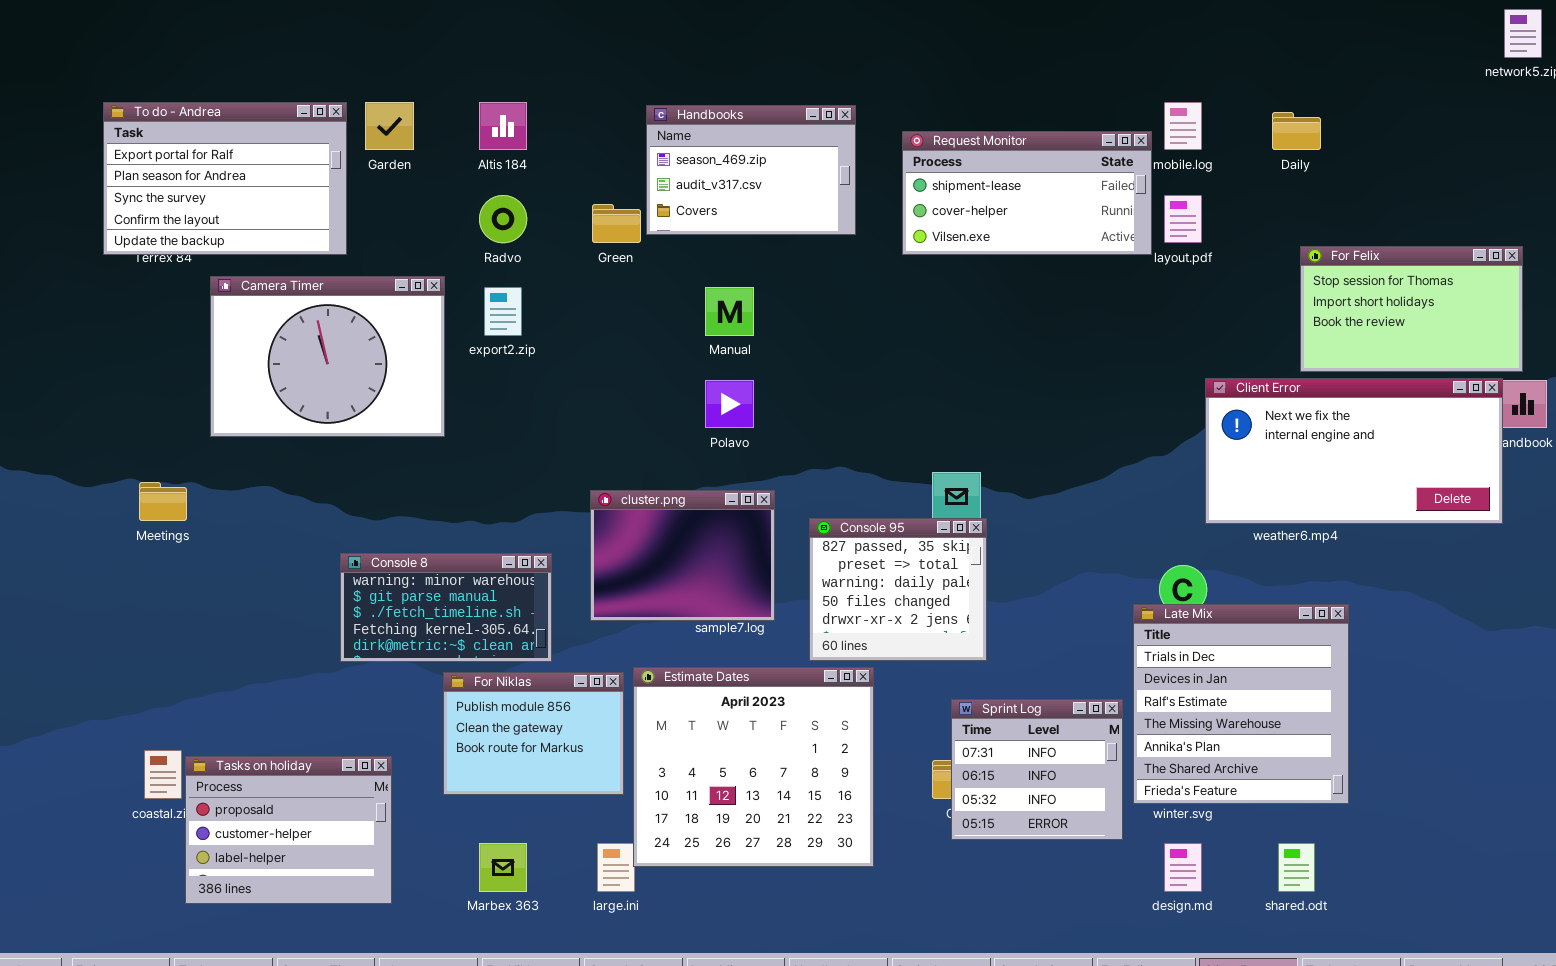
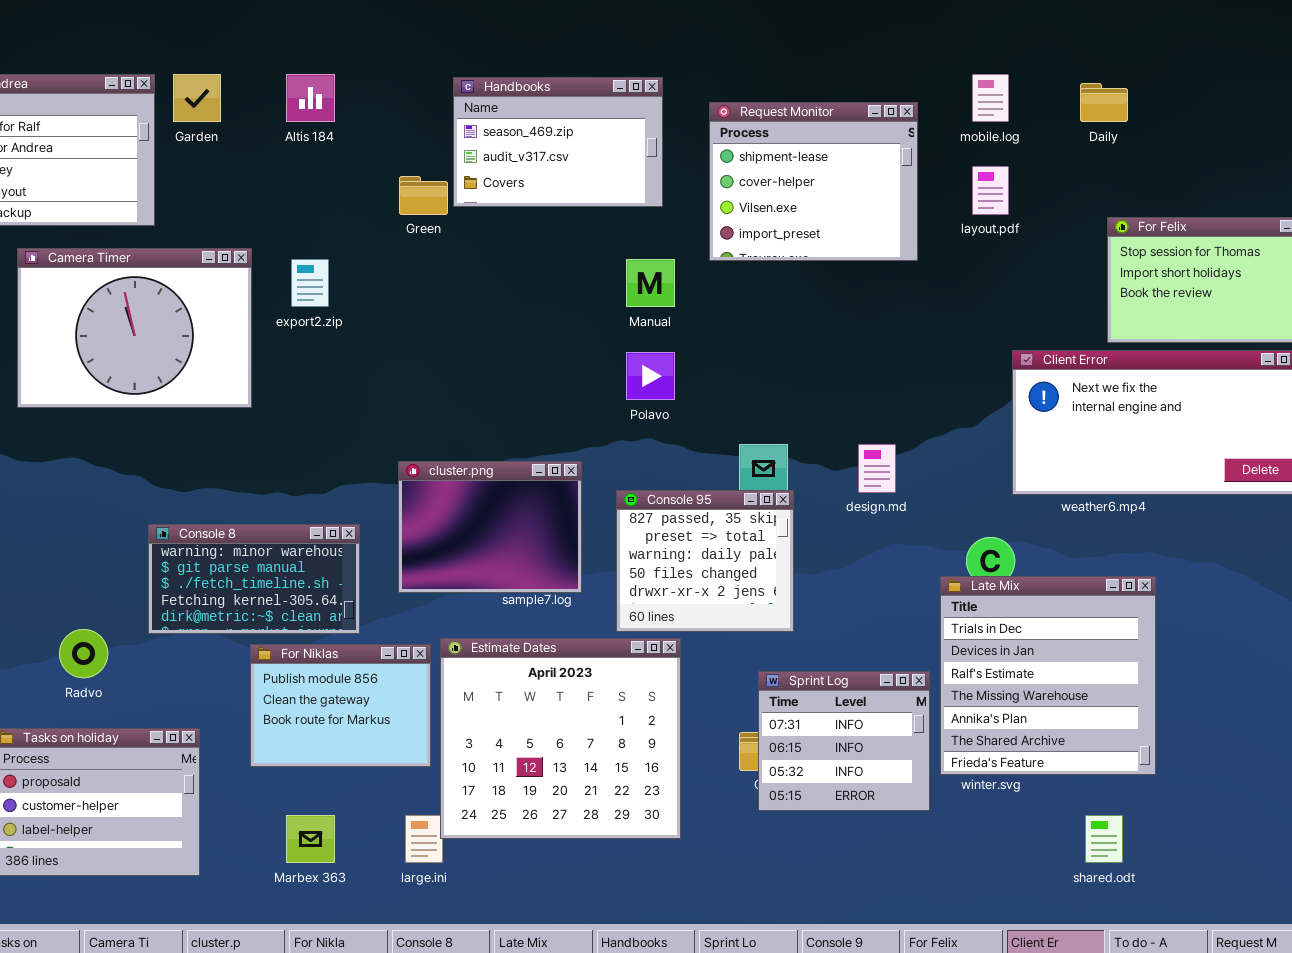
Request Monitor: [902,131,1152,255] -> [709,102,918,261], resized
Radvo: [479,195,527,243] -> [59,629,108,678], moved
Manual: [705,287,754,336] -> [626,259,675,307], moved
Polavo: [705,380,754,428] -> [626,352,675,400], moved
design.md: [1164,843,1202,892] -> [858,444,896,493], moved

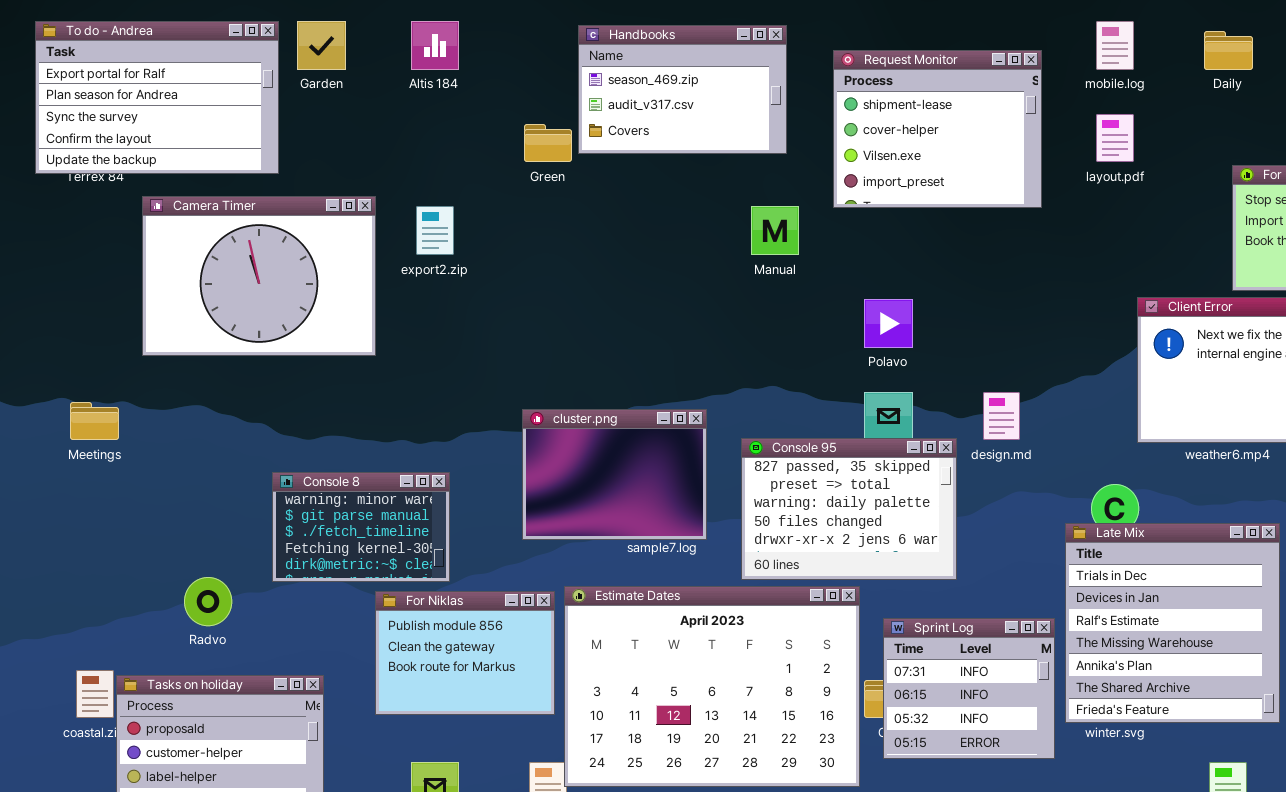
Polavo: [626,352,675,400] -> [864,299,913,348], moved
Console 95: [616,490,794,632] -> [741,438,957,580], resized
Console 8: [148,524,360,634] -> [272,472,450,582], resized
Estimate Dates: [440,638,681,839] -> [564,586,860,787], resized

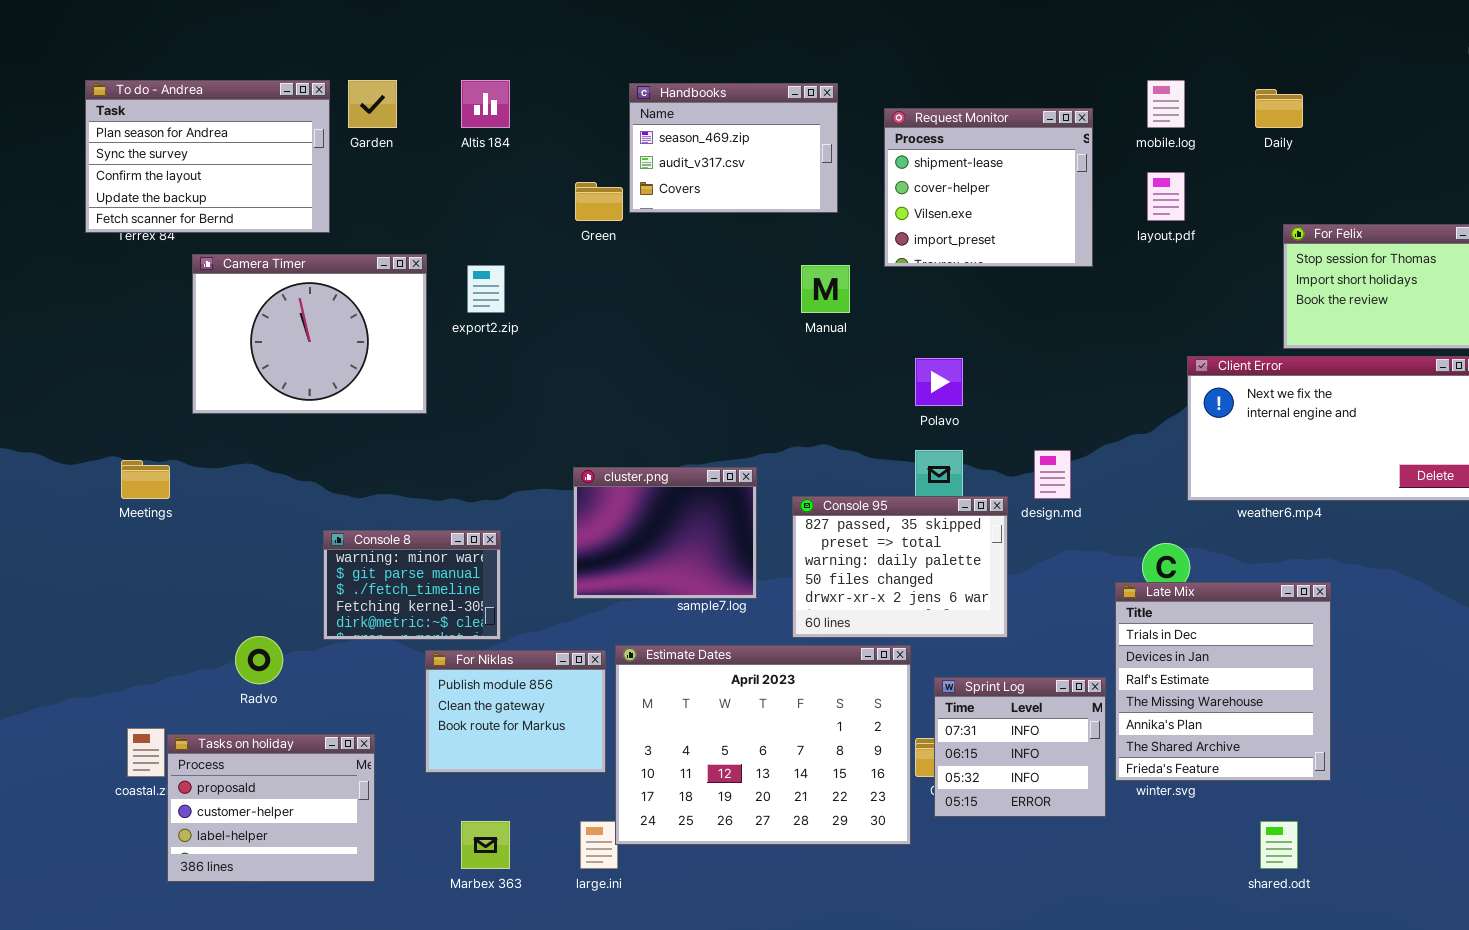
To do - Andrea: [35,21,279,174] -> [85,80,330,233], scrolled down 1 row

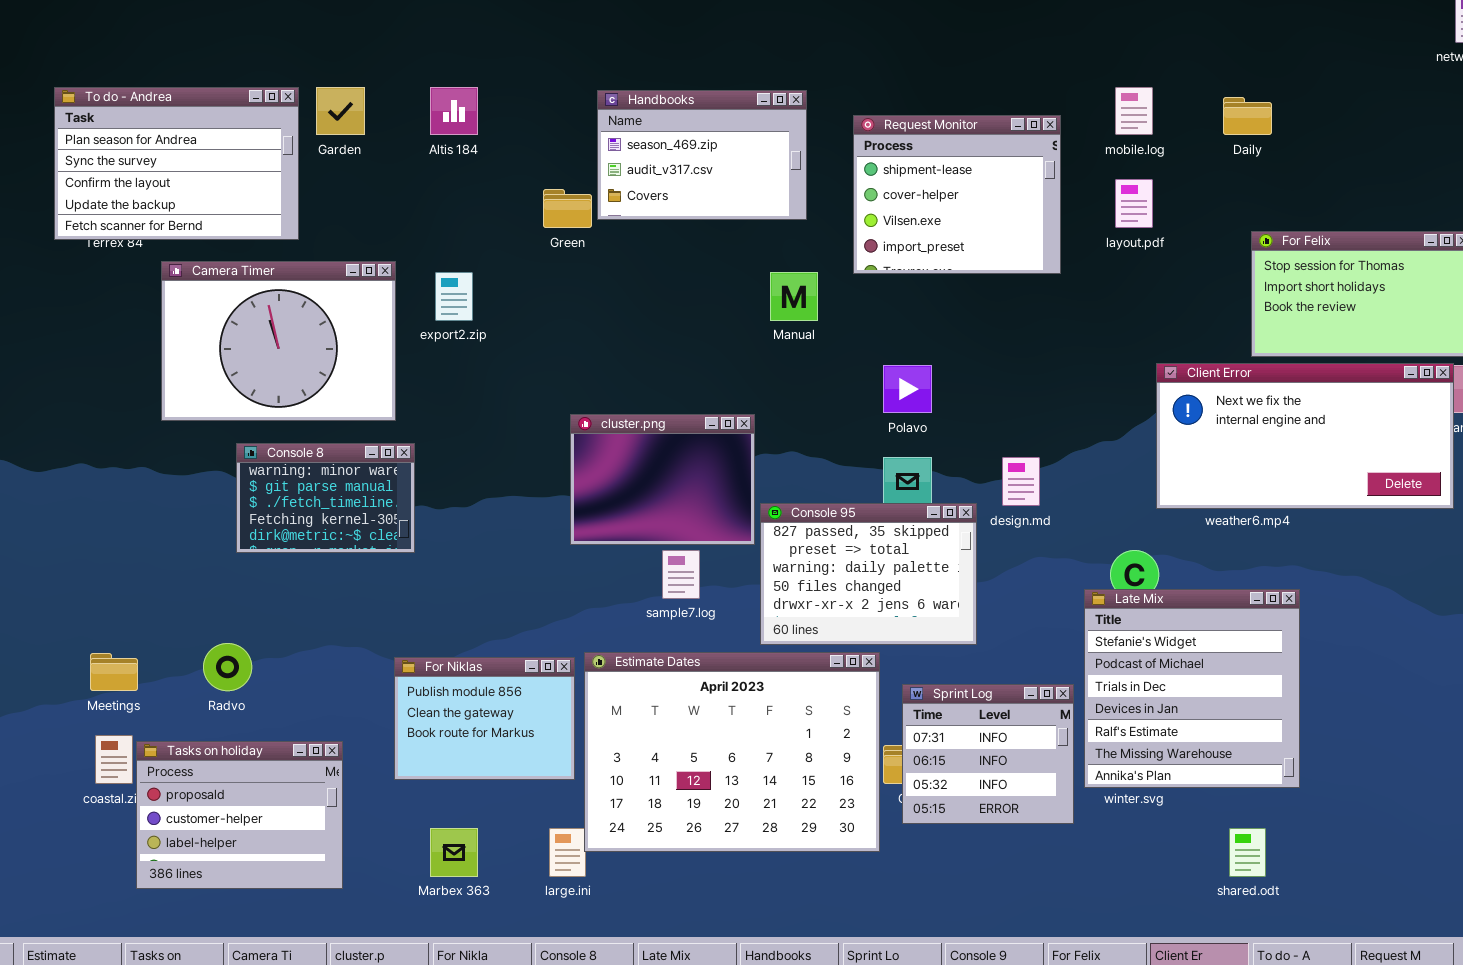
Meetings: [121,460,170,499] -> [90,653,138,691], moved
cluster.png: [573,467,757,599] -> [570,414,755,545], moved
Console 8: [323,530,501,640] -> [236,443,415,553], moved
Late Mix: [1115,582,1331,781] -> [1084,589,1300,788], scrolled up 2 rows

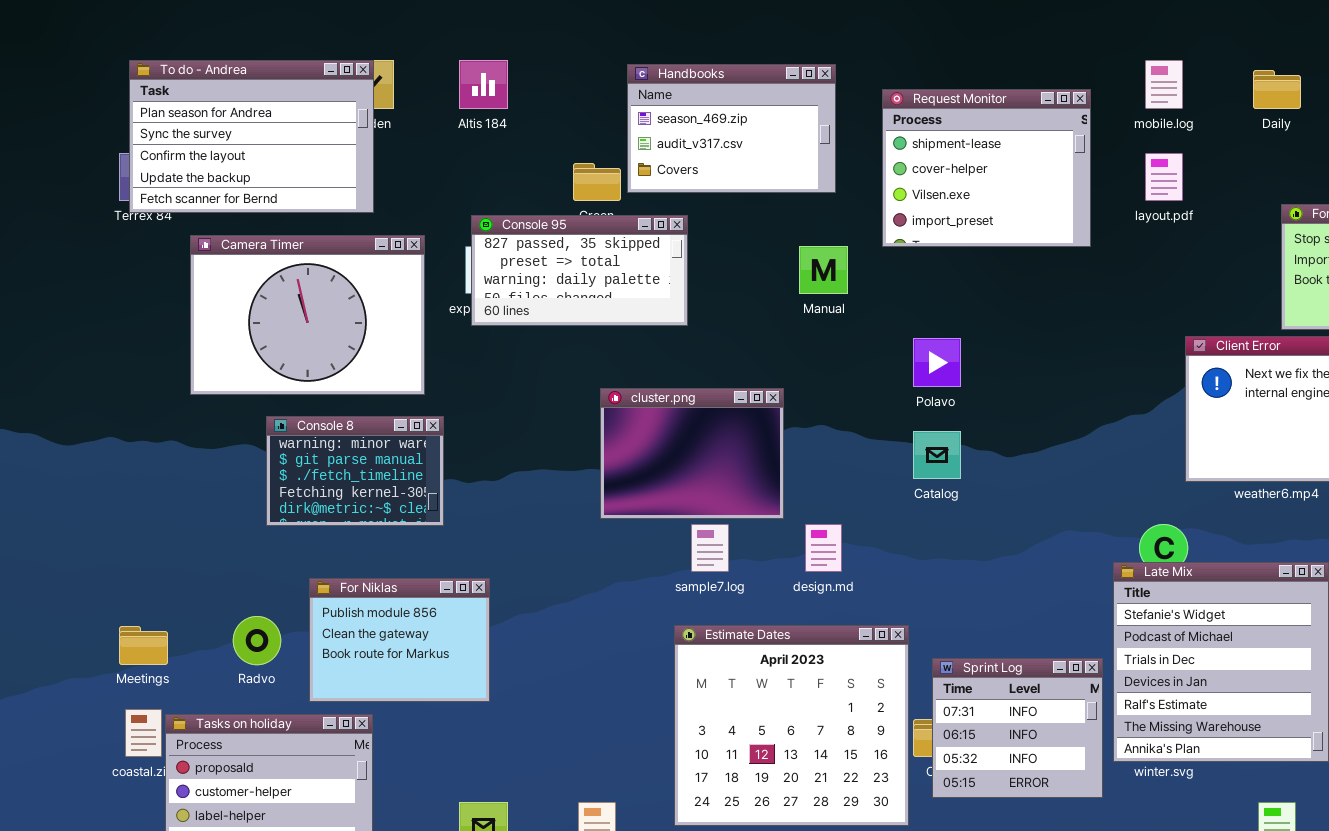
To do - Andrea: [54,87,299,240] -> [129,60,374,213], moved
design.md: [1002,457,1040,506] -> [805,524,842,572], moved
Console 95: [760,503,977,645] -> [471,215,688,326], moved, resized
Estimate Dates: [584,652,880,852] -> [674,625,909,826], resized
For Niklas: [394,657,575,780] -> [309,578,490,702], moved

